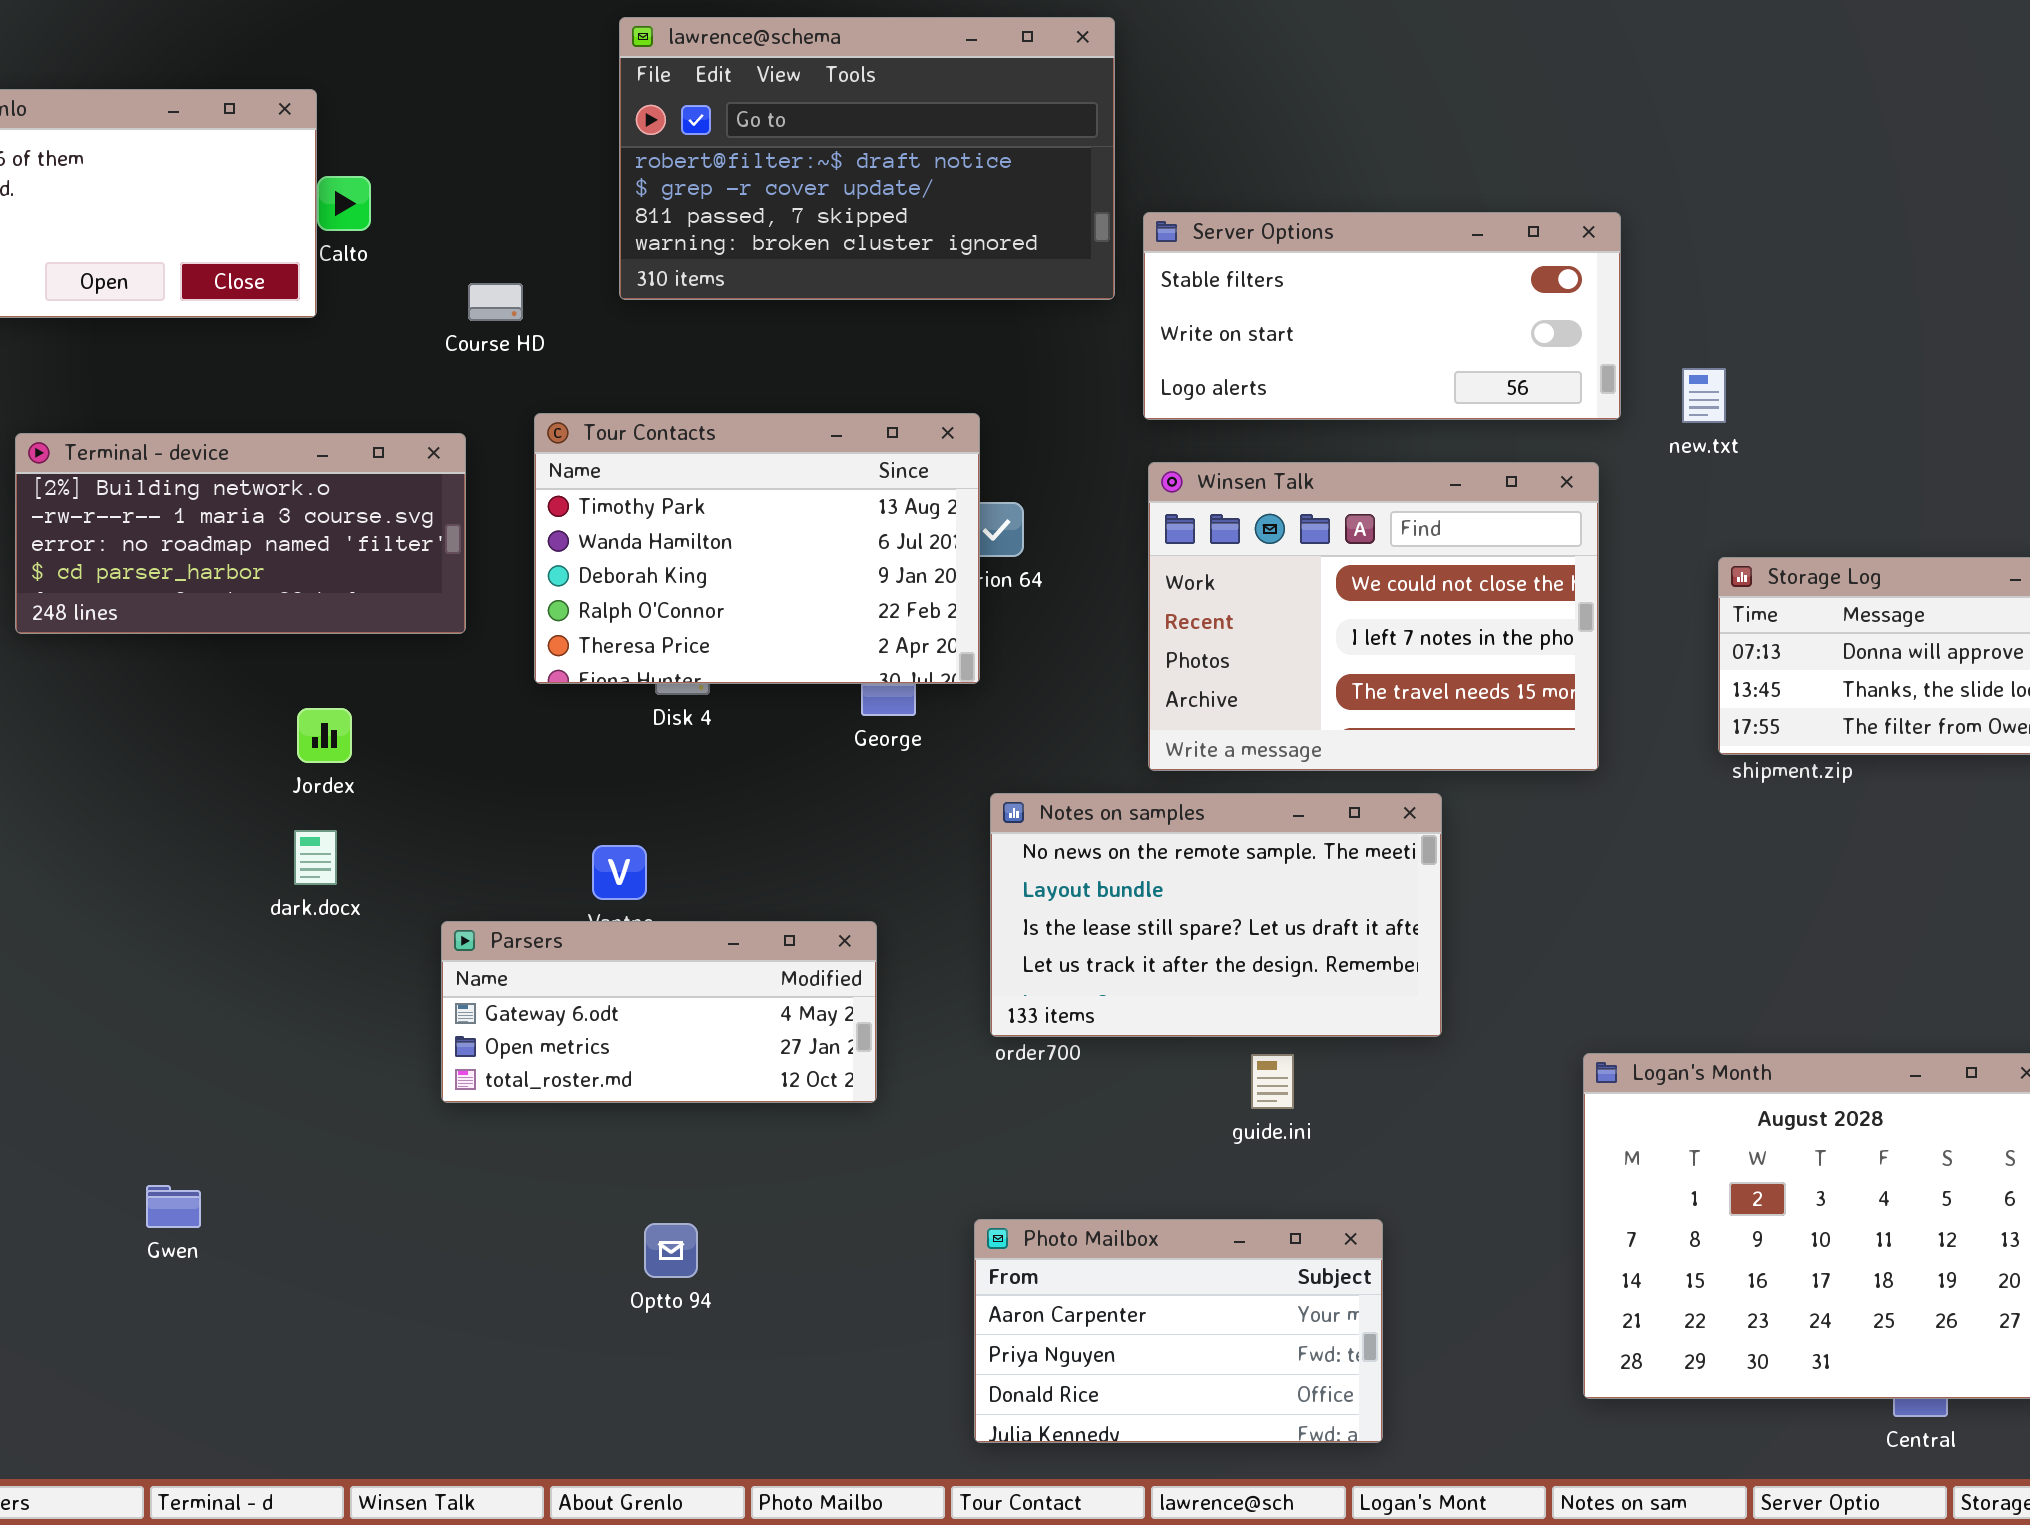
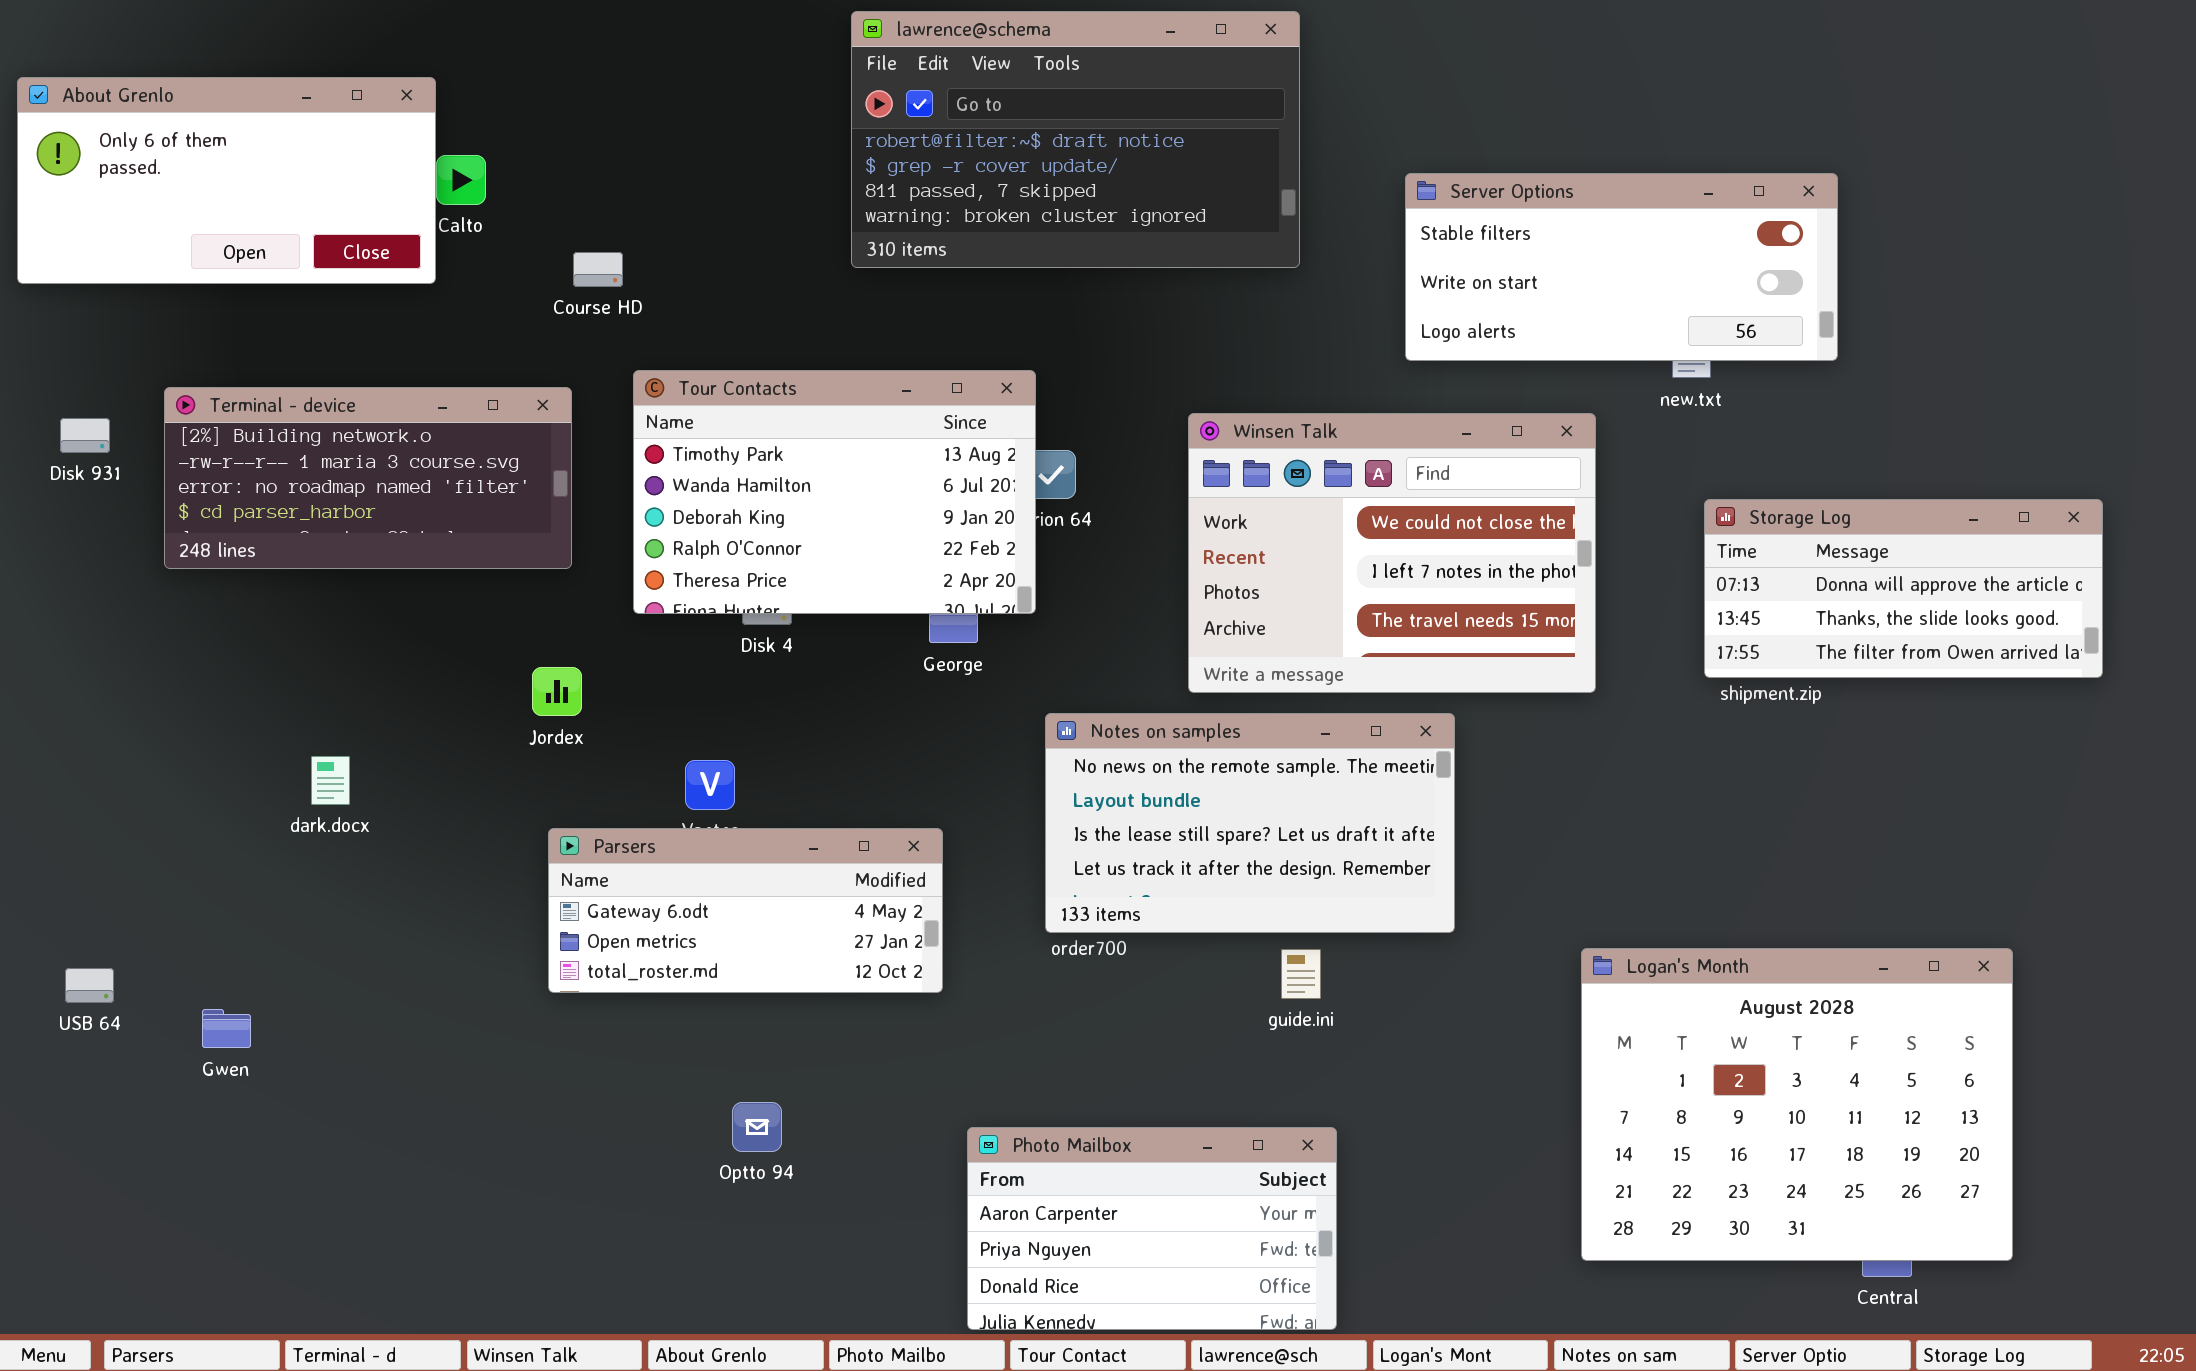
lawrence@schema: [619,17,1115,300] -> [851,11,1300,268], moved
Server Options: [1143,212,1621,420] -> [1405,173,1838,361], moved
Jordex: [297,708,352,763] -> [532,667,582,716], moved
dark.docx: [294,830,337,885] -> [311,756,350,805], moved
Gwen: [146,1185,201,1228] -> [202,1009,251,1048], moved
Photo Mailbox: [974,1219,1383,1443] -> [967,1127,1337,1330], moved

